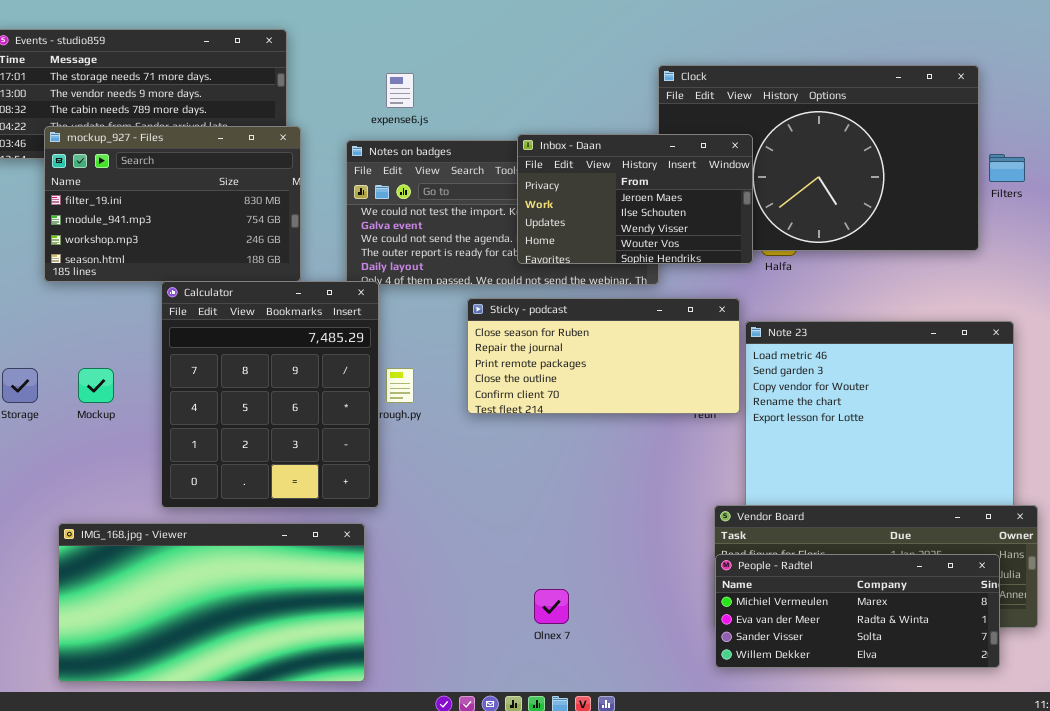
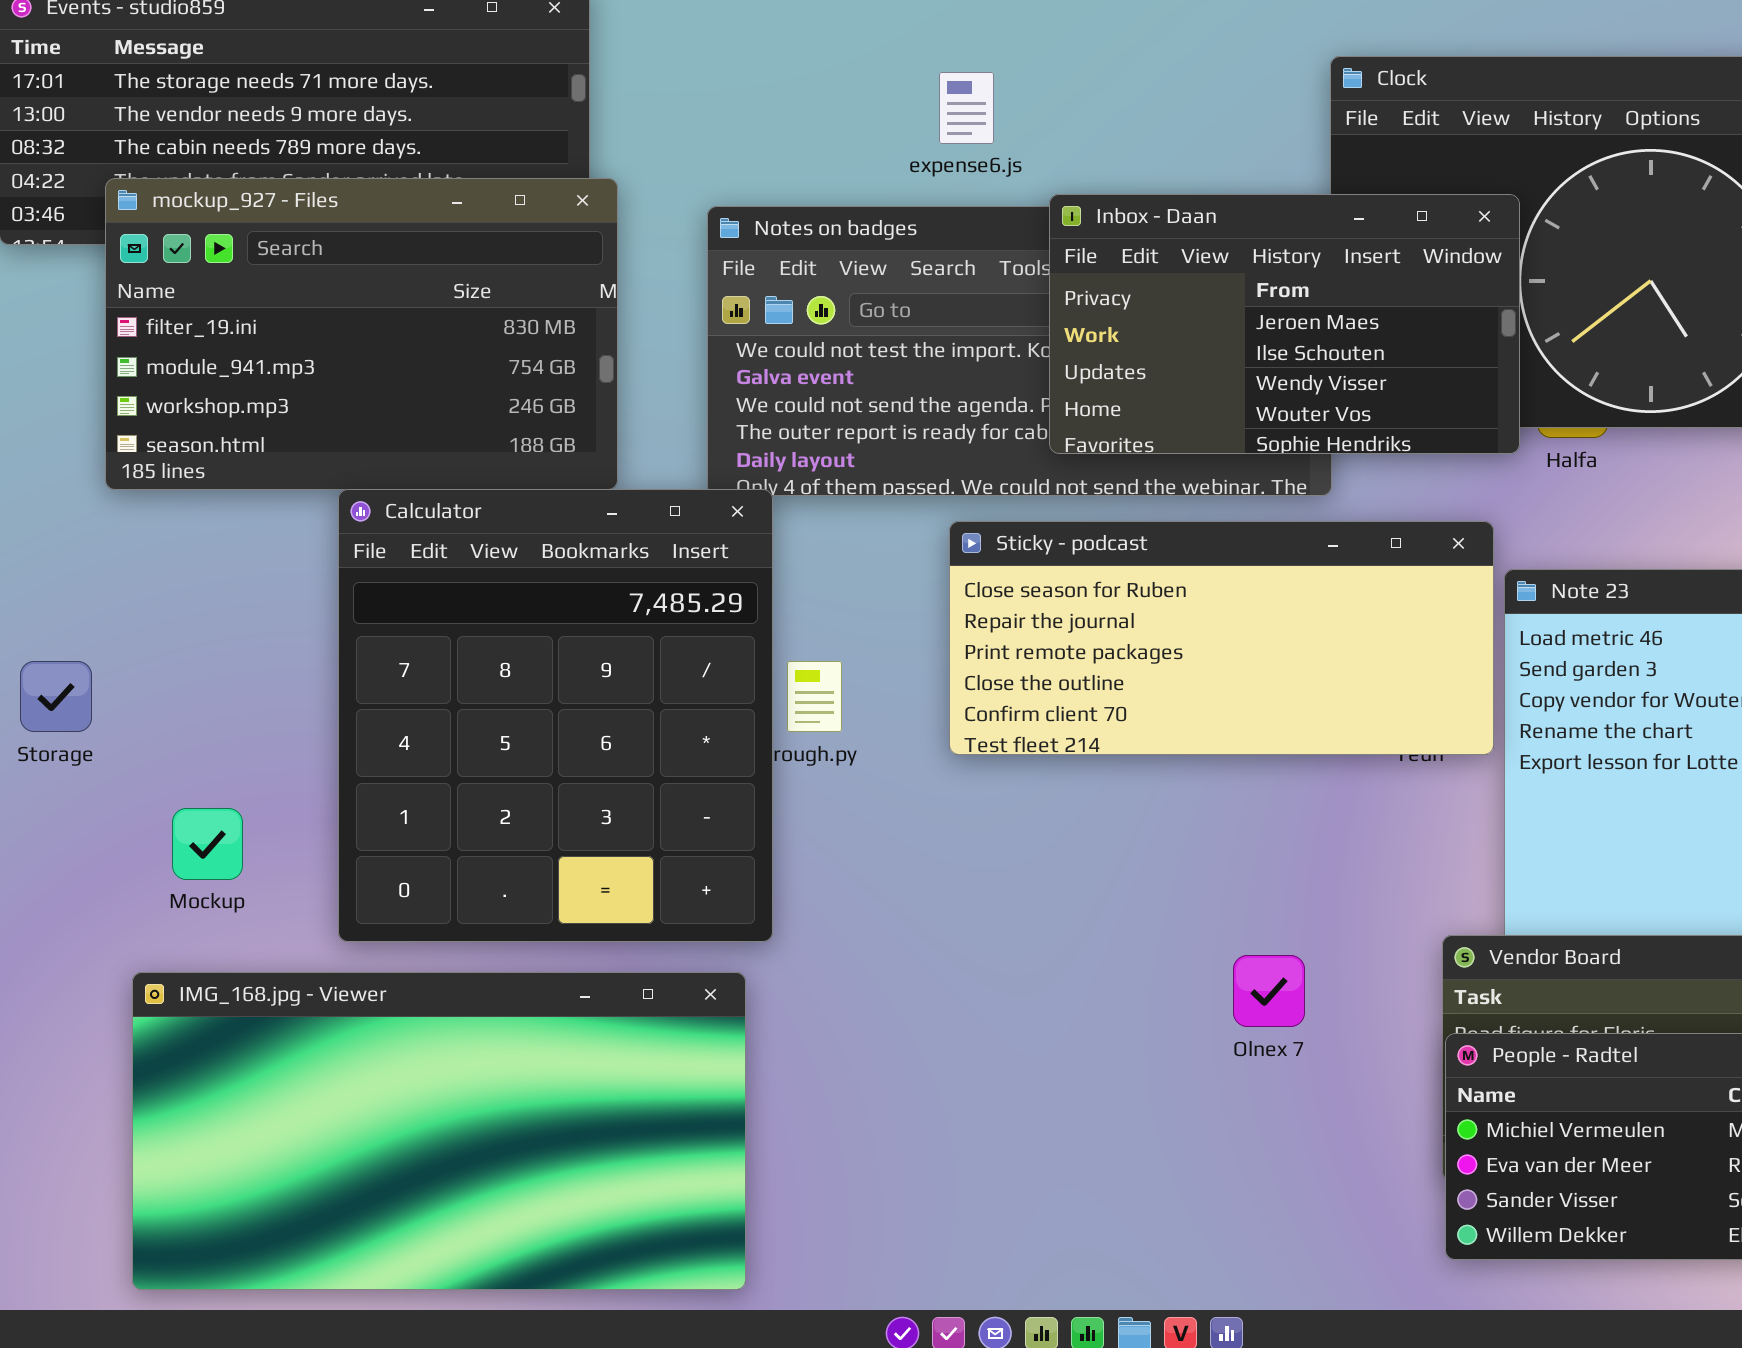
expense6.js: [386,73,414,108] -> [939,72,994,144], moved
Mockup: [78,368,114,403] -> [172,808,243,880], moved
Olnex 7: [534,589,569,624] -> [1233,955,1305,1027], moved

